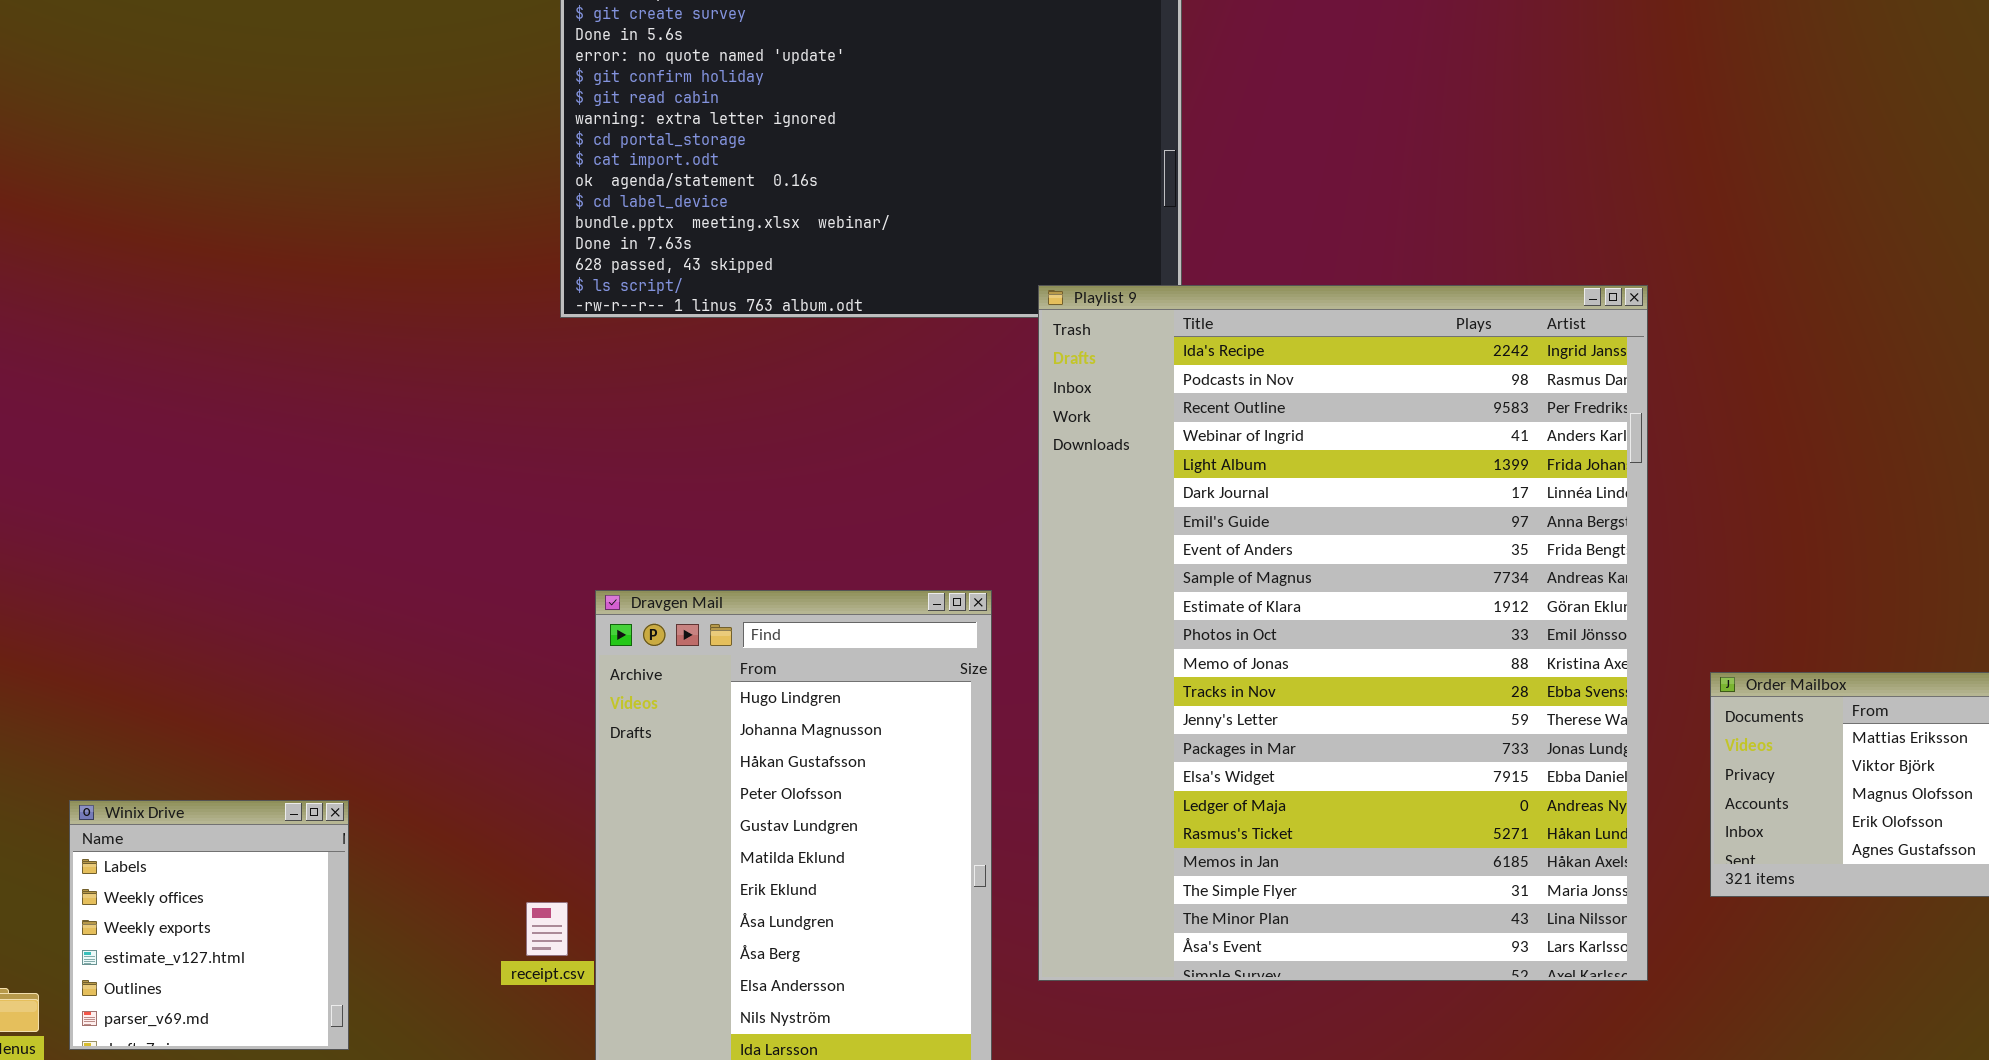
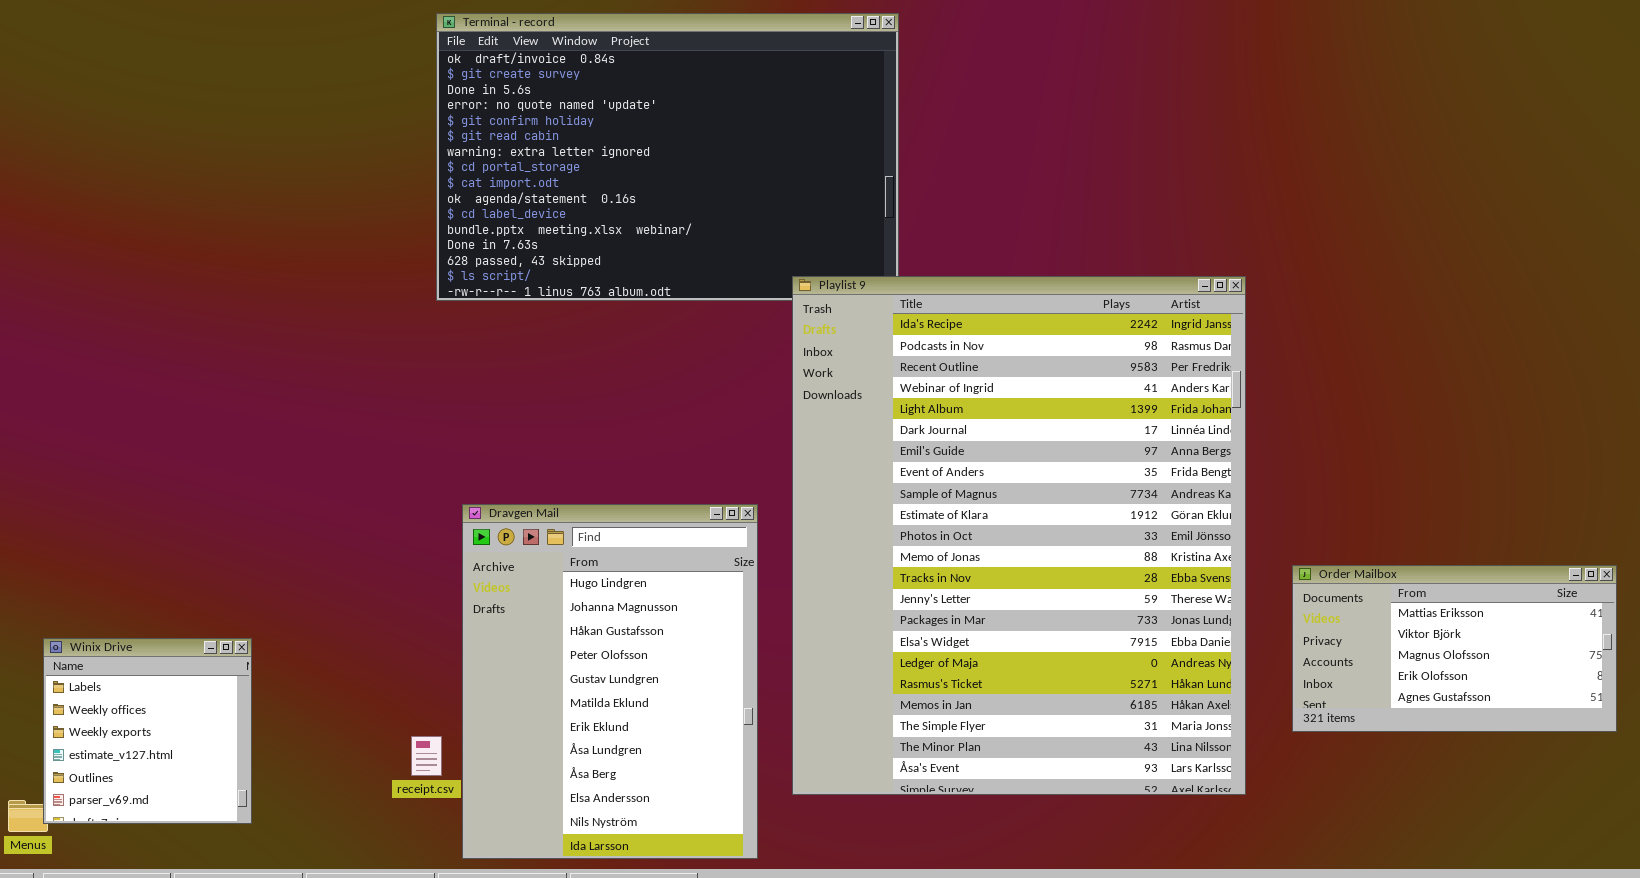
Winix Drive: [69,800,349,1050] -> [43,638,252,824], moved

